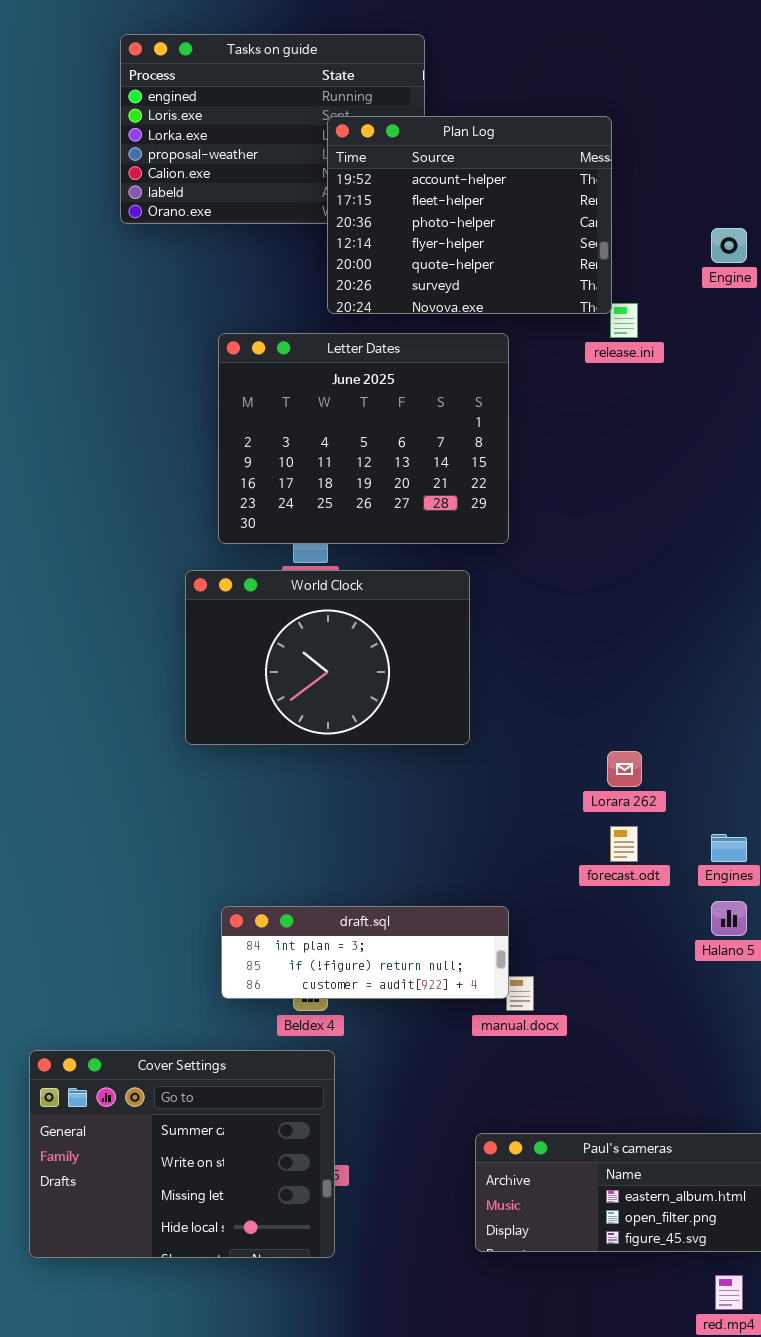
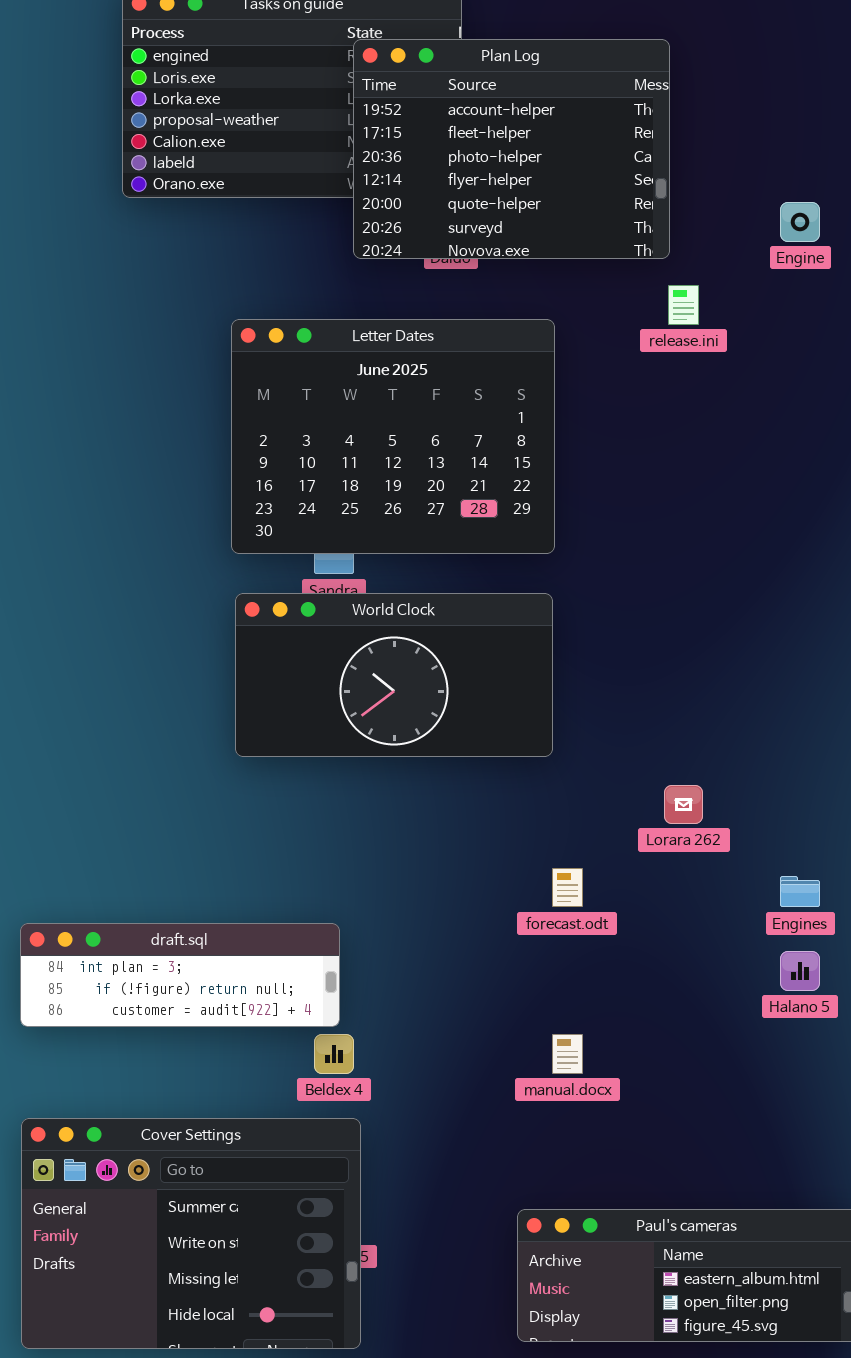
Plan Log: [327,116,612,314] -> [353,39,670,259], moved
World Clock: [185,570,470,745] -> [235,593,553,757], moved, resized
forecast.odt: [610,826,638,862] -> [552,868,583,907], moved
draft.sql: [221,906,509,999] -> [20,923,340,1027], moved

